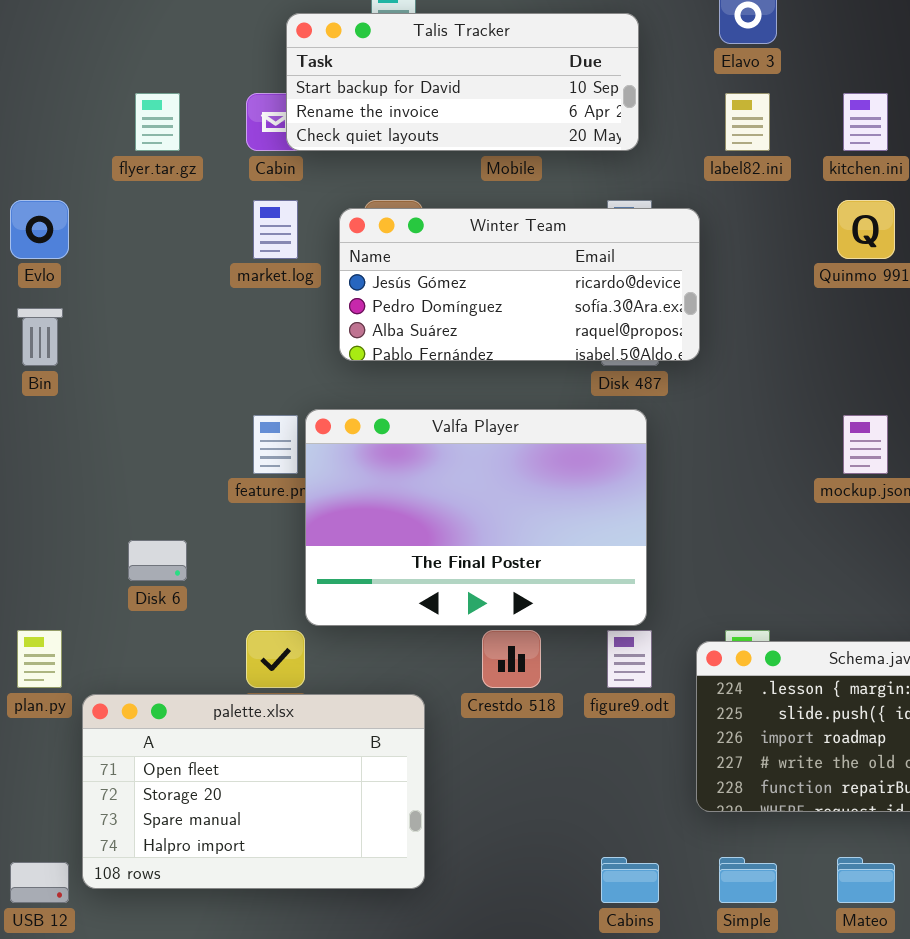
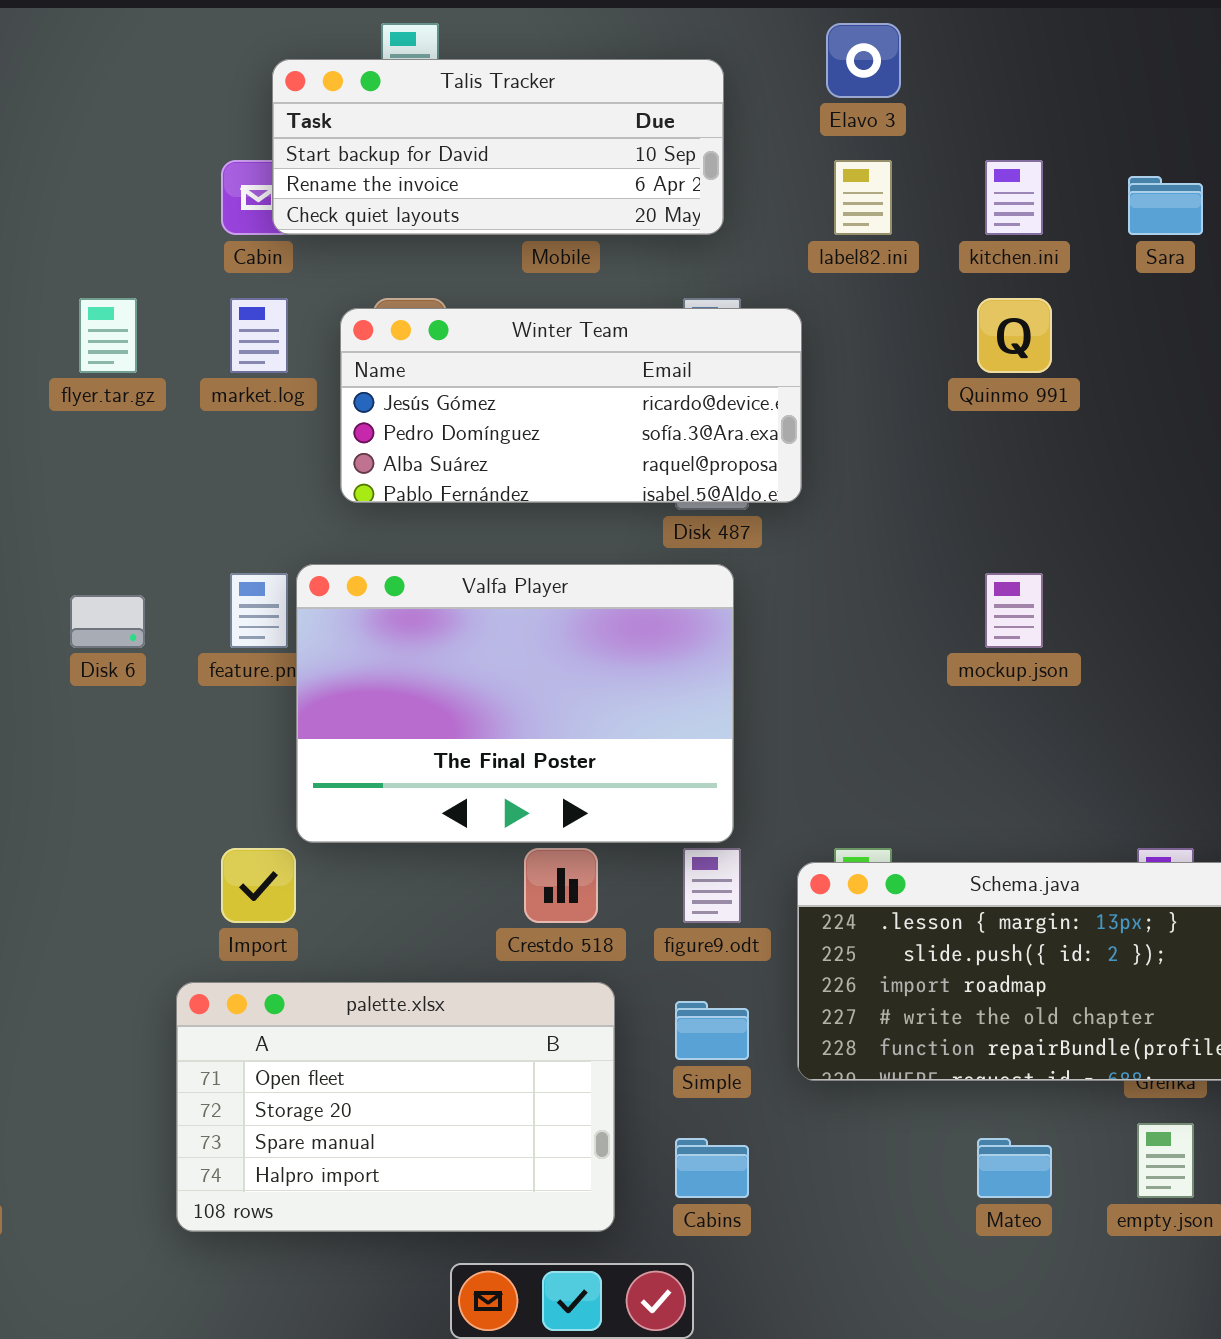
flyer.tar.gz: [135,93,180,151] -> [79,298,137,373], moved
Disk 6: [128,540,187,581] -> [70,595,145,648], moved
palette.xlsx: [82,694,425,889] -> [176,982,615,1232], moved
Simple: [719,857,777,903] -> [675,1001,749,1060], moved

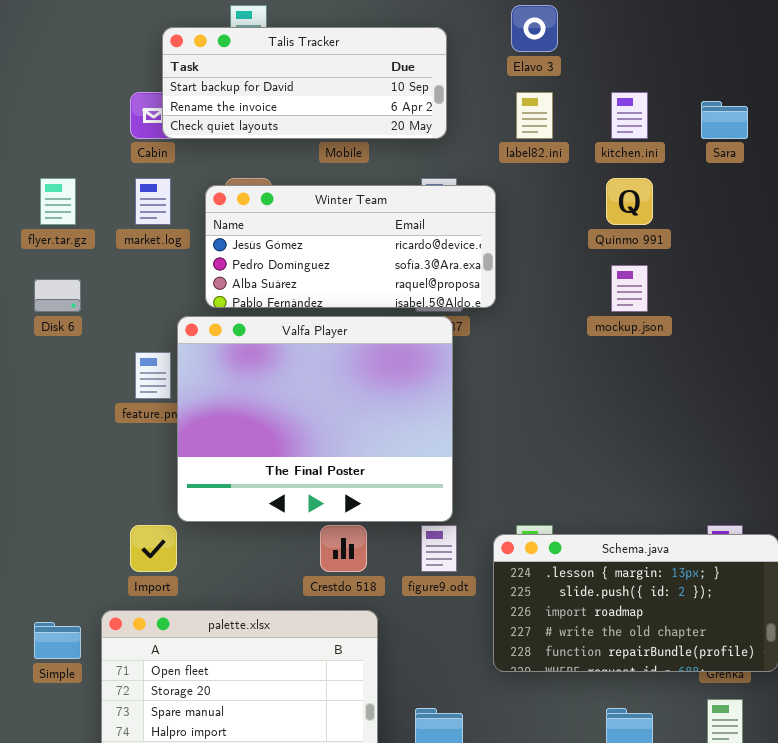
Valfa Player: [296,564,734,843] -> [177,316,453,522], resized
mockup.json: [985,573,1043,648] -> [611,265,648,312], moved
Disk 6: [70,595,145,648] -> [34,279,81,312], moved
Simple: [675,1001,749,1060] -> [34,622,81,659], moved

